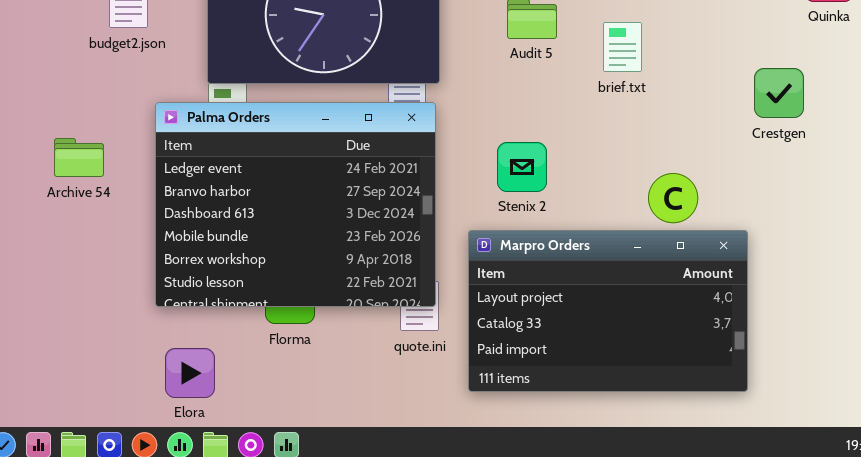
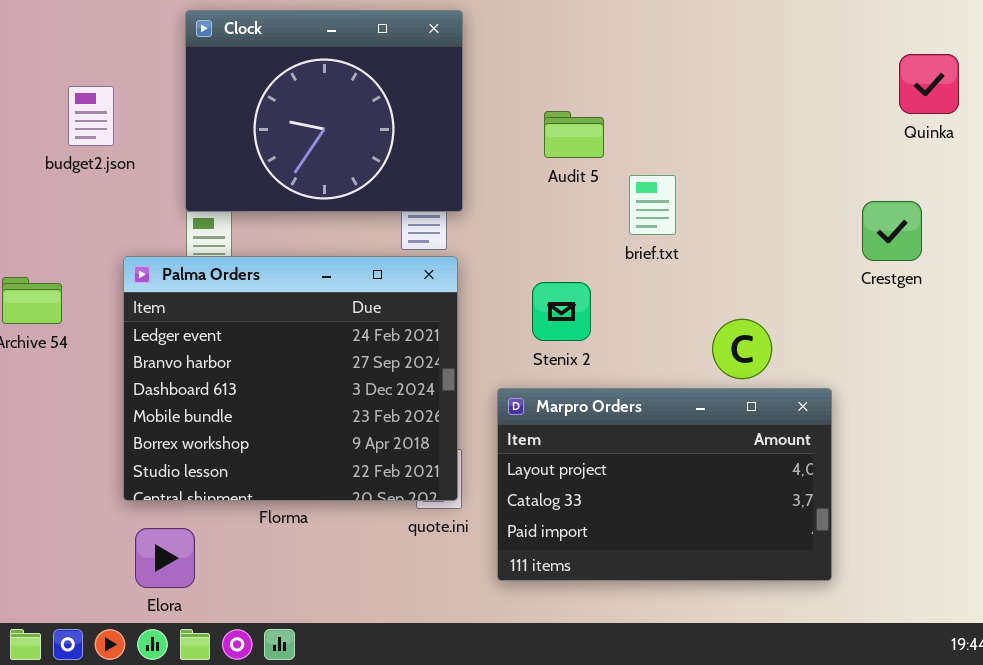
brief.txt: [603,22,642,72] -> [629,175,676,235], moved
Crestgen: [754,68,804,118] -> [862,201,922,261], moved
Palma Orders: [155,102,436,307] -> [123,256,458,501], moved

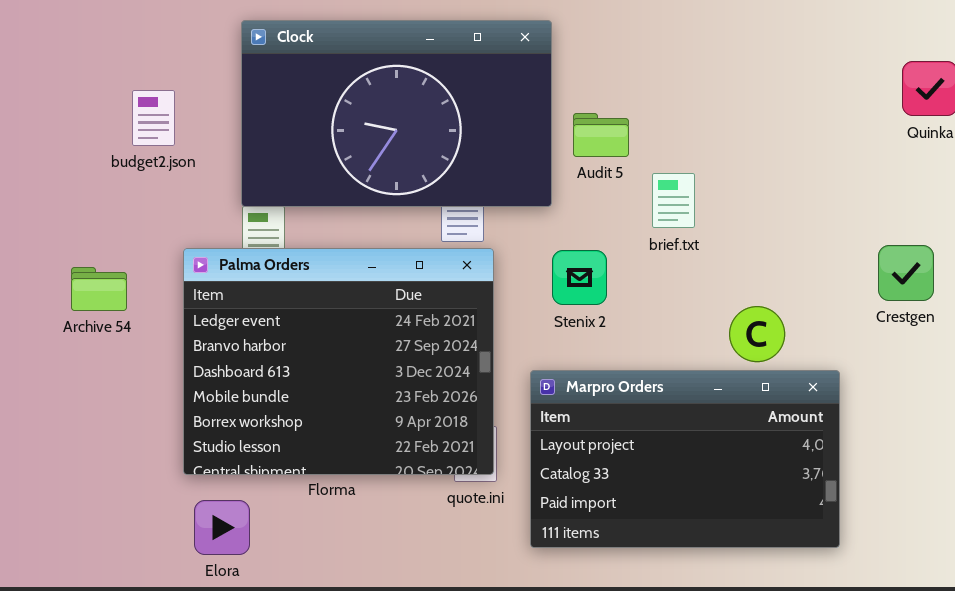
Clock: [185,10,463,212] -> [241,20,552,207], resized
Crestgen: [862,201,922,261] -> [878,245,934,301], moved
Stenix 2: [532,282,591,341] -> [552,250,607,305], moved

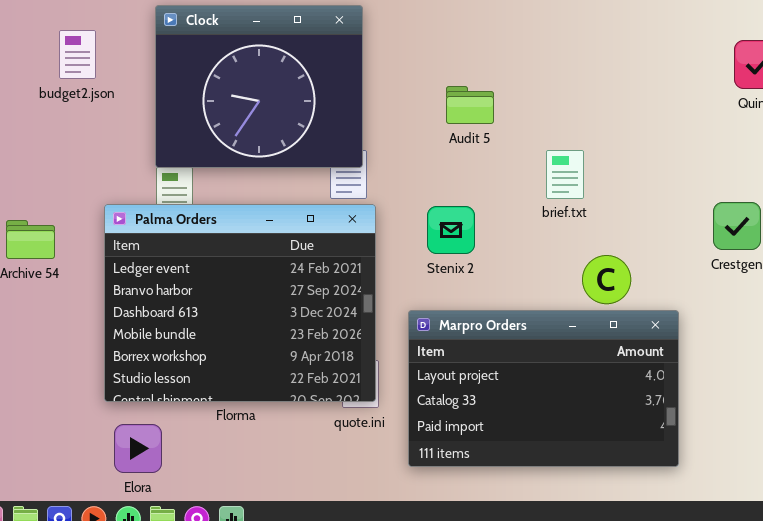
Clock: [241,20,552,207] -> [155,5,363,168], resized
budget2.json: [132,90,175,146] -> [59,30,96,79], moved
brief.txt: [652,173,695,228] -> [546,150,584,199], moved

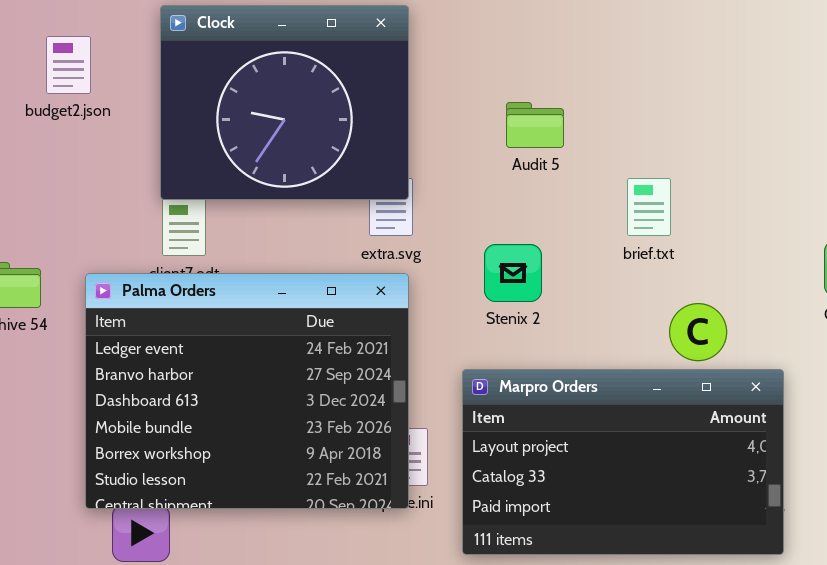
Palma Orders: [104,204,376,402] -> [85,273,409,509], moved

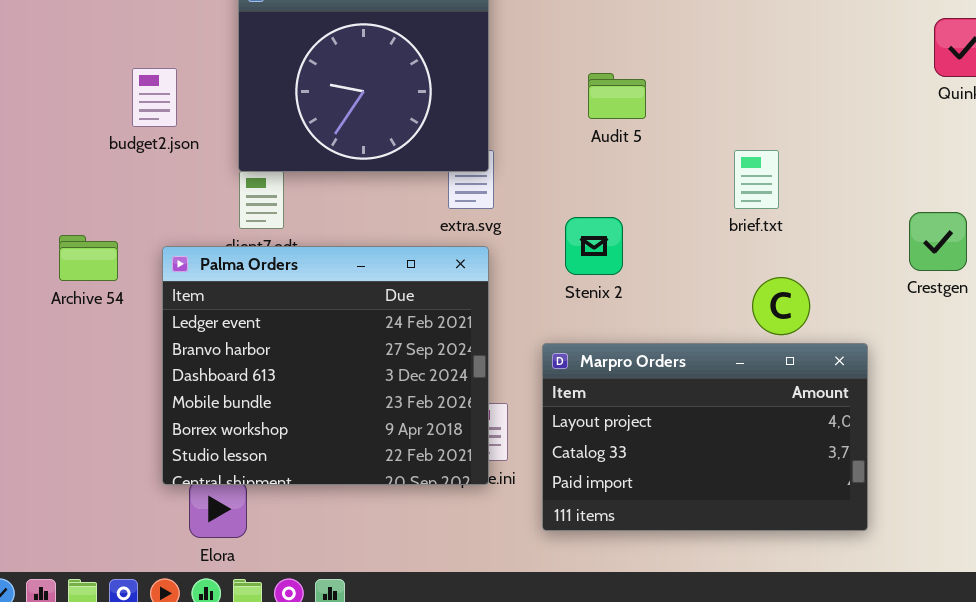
budget2.json: [46,36,91,94] -> [132,68,177,127], moved
brief.txt: [627,178,671,236] -> [734,150,779,209], moved

